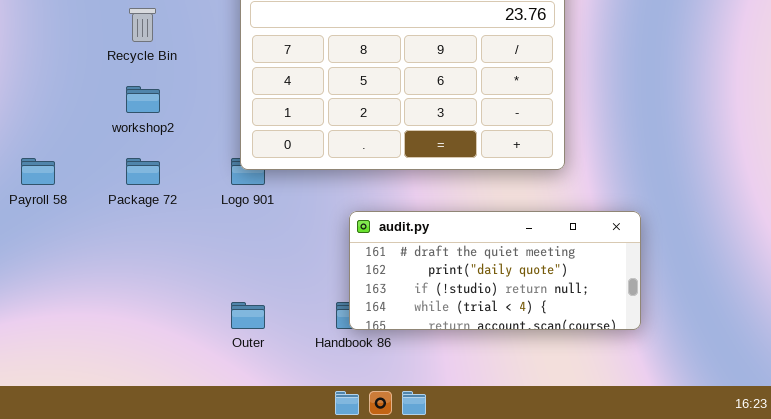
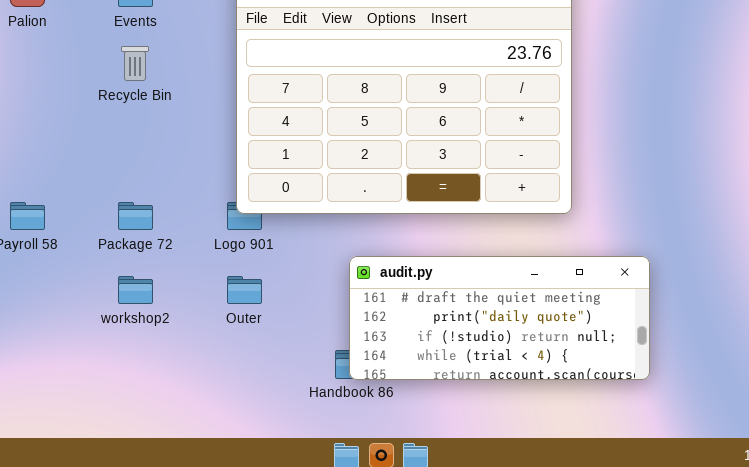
workshop2: [126,86,160,113] -> [118,276,153,304], moved
Outer: [231,302,265,329] -> [227,276,262,304], moved

